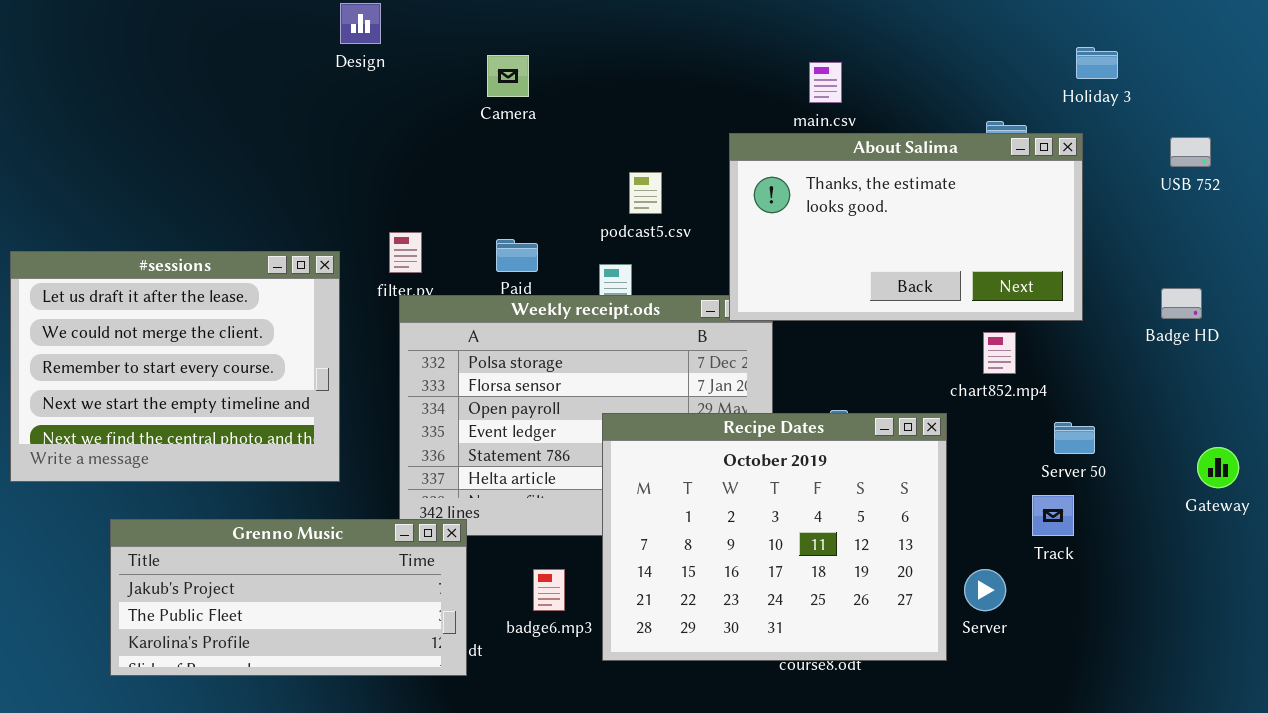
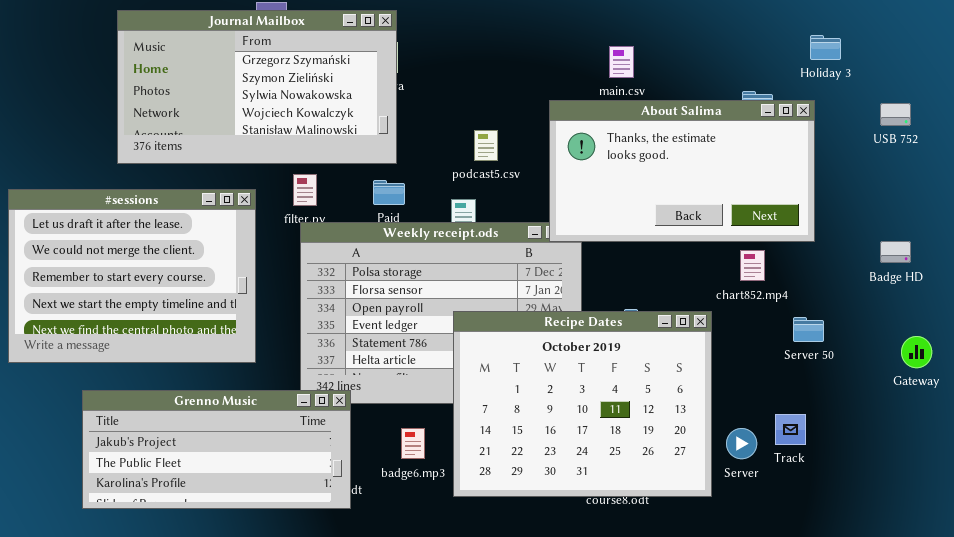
Journal Mailbox: none -> [117,10,397,164], opened
Badge HD: [1161,288,1202,319] -> [880,241,911,263], moved
Track: [1032,495,1074,536] -> [775,414,806,445], moved

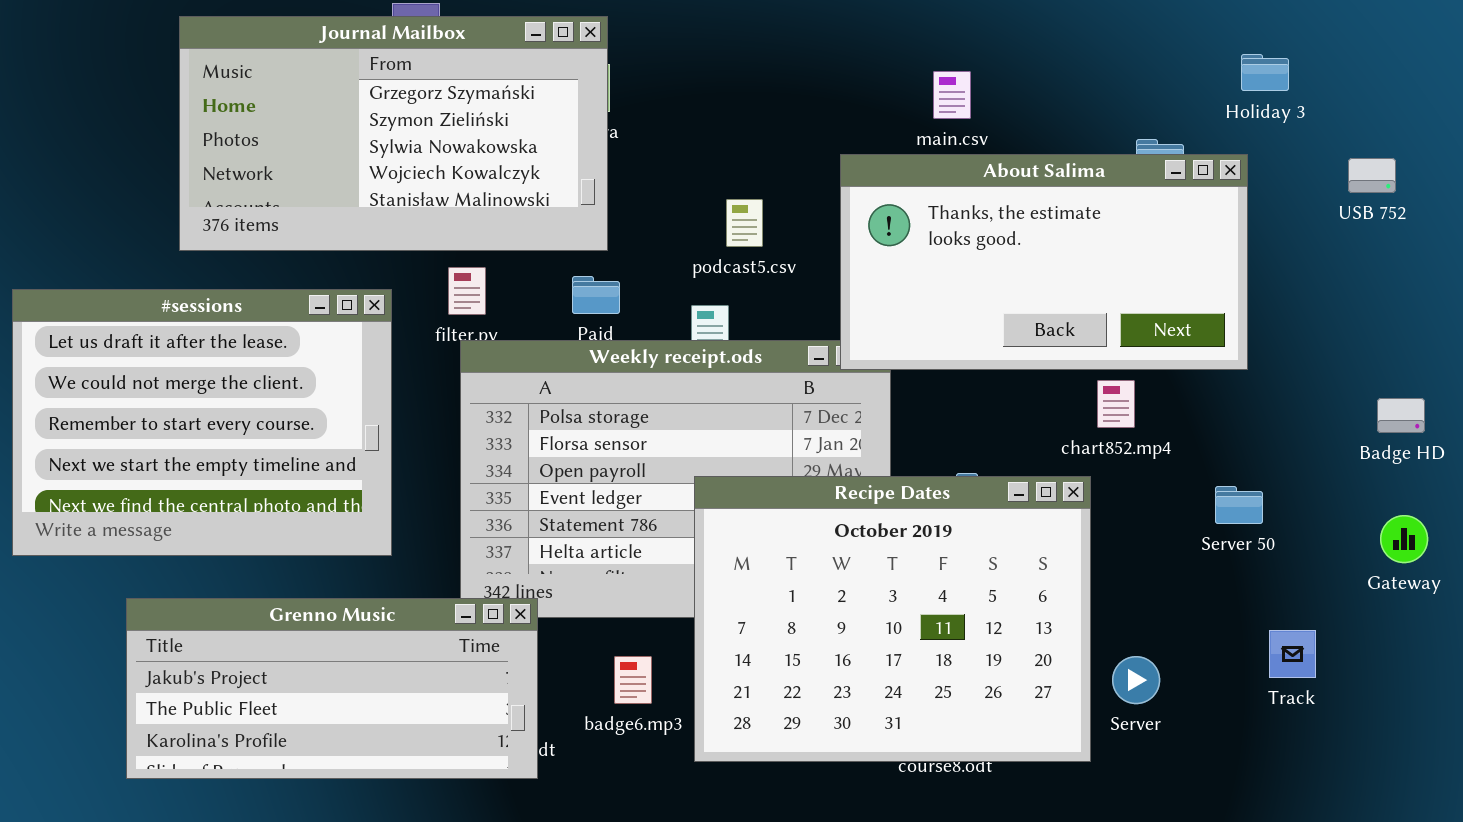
Badge HD: [880,241,911,263] -> [1377,398,1425,433], moved
chart852.mp4: [740,250,765,281] -> [1097,380,1135,428], moved
Track: [775,414,806,445] -> [1269,630,1316,678], moved

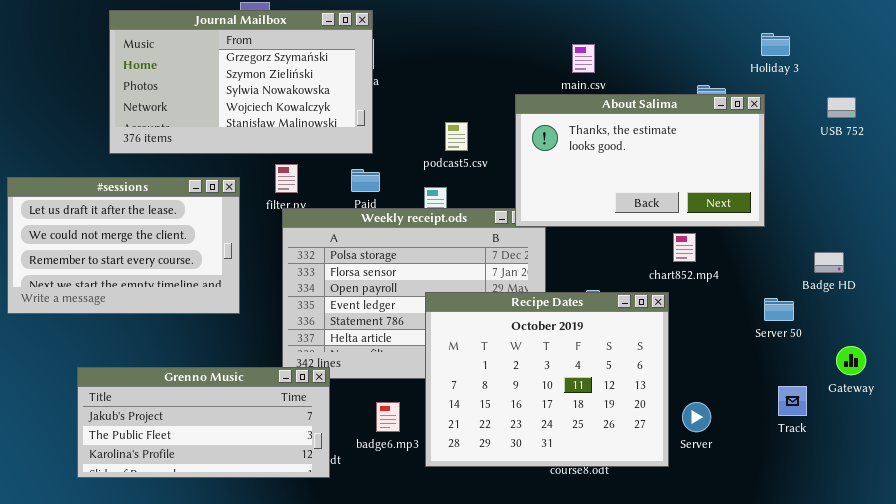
#sessions: [12,289,392,556] -> [7,177,240,314], resized
Badge HD: [1377,398,1425,433] -> [814,252,844,273], moved
Server 50: [1215,486,1263,524] -> [764,298,794,321], moved
Gateway: [1380,515,1428,563] -> [836,346,866,375], moved

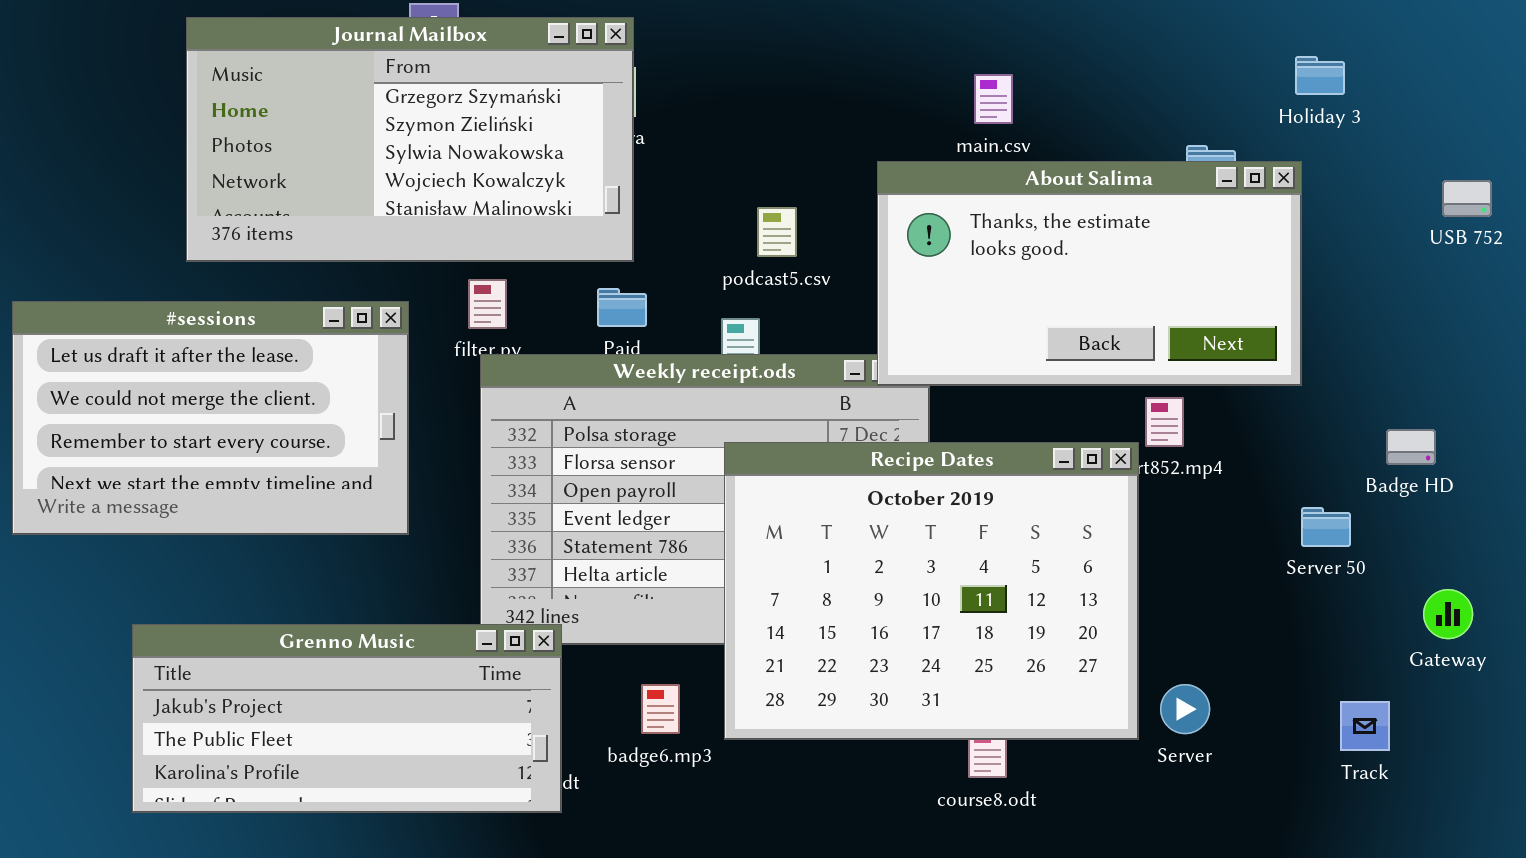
USB 752: [827,97,856,118] -> [1442,180,1492,217], moved
Recipe Dates: [425,292,669,467] -> [724,442,1139,740], moved
Track: [778,386,807,416] -> [1340,701,1390,751], moved

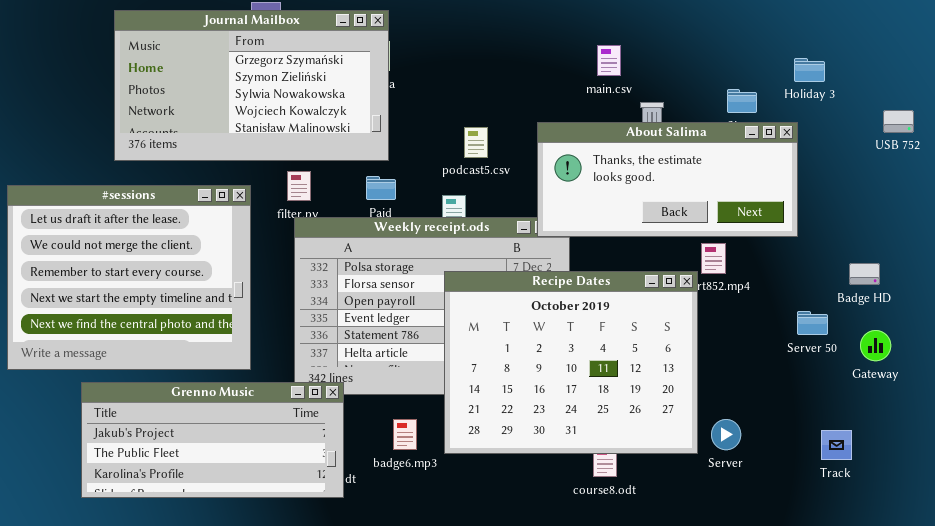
Holiday 3: [1295,56,1345,95] -> [794,58,825,82], moved
About Salima: [877,161,1302,386] -> [537,122,798,237], resized
#sessions: [12,301,409,535] -> [7,185,251,370], resized
Gateway: [1423,589,1473,639] -> [860,330,891,361], moved

